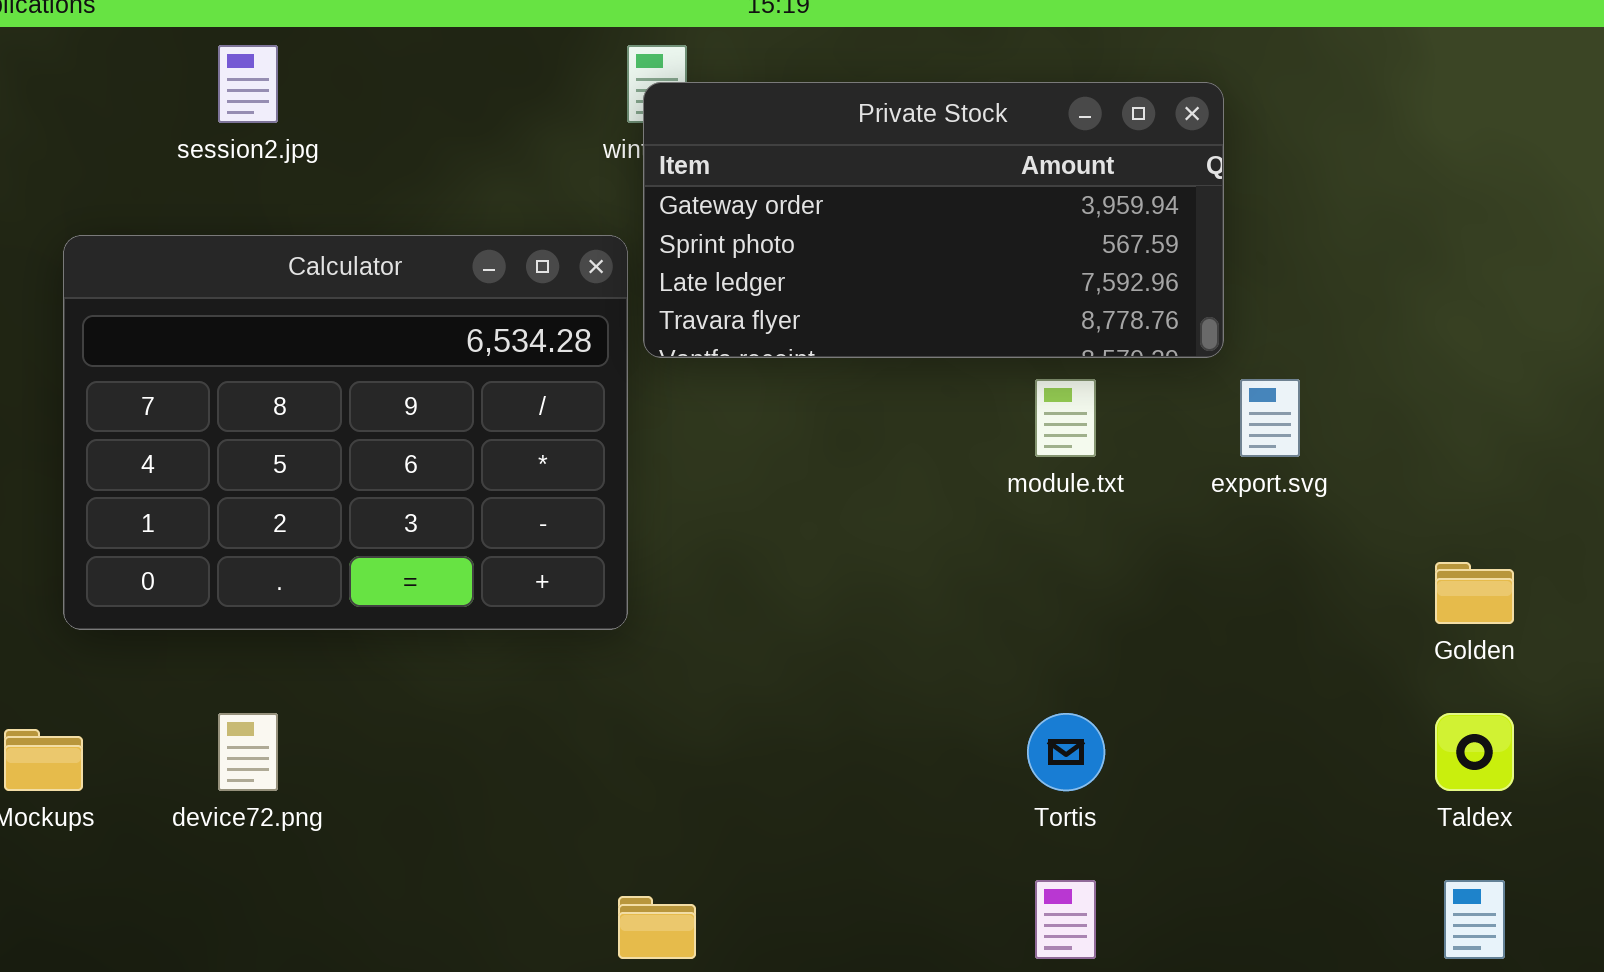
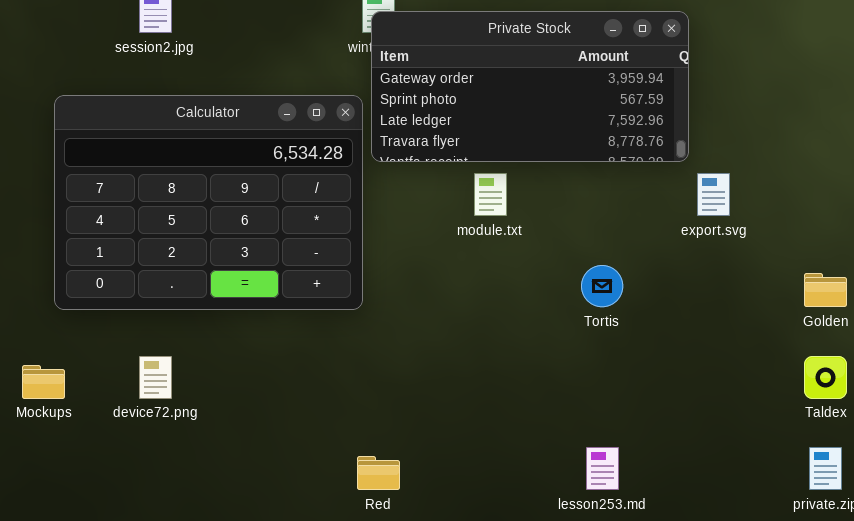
module.txt: [1035,379,1096,457] -> [474,173,507,216], moved
Tortis: [1027,713,1105,791] -> [581,265,623,307], moved

